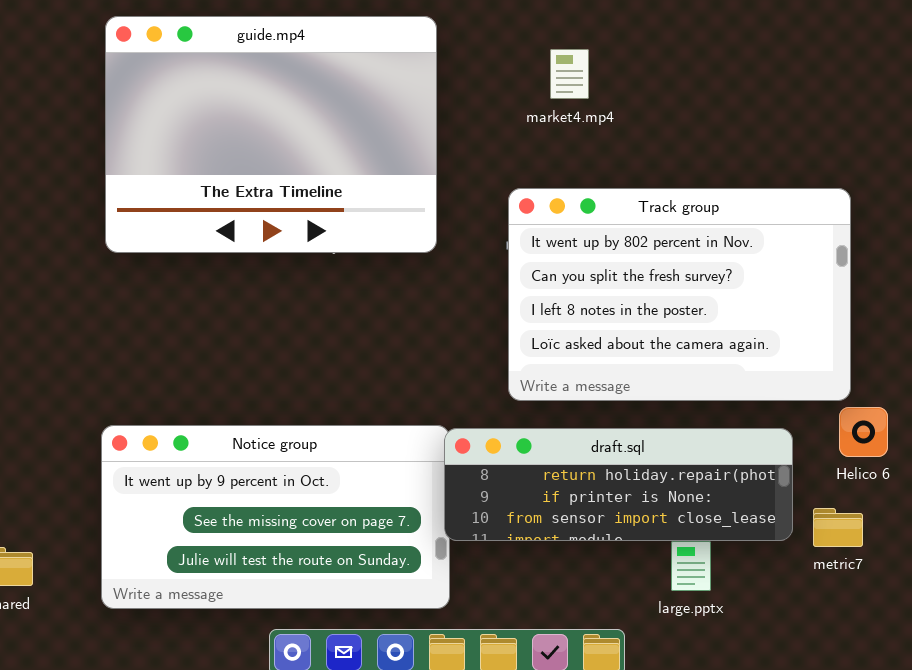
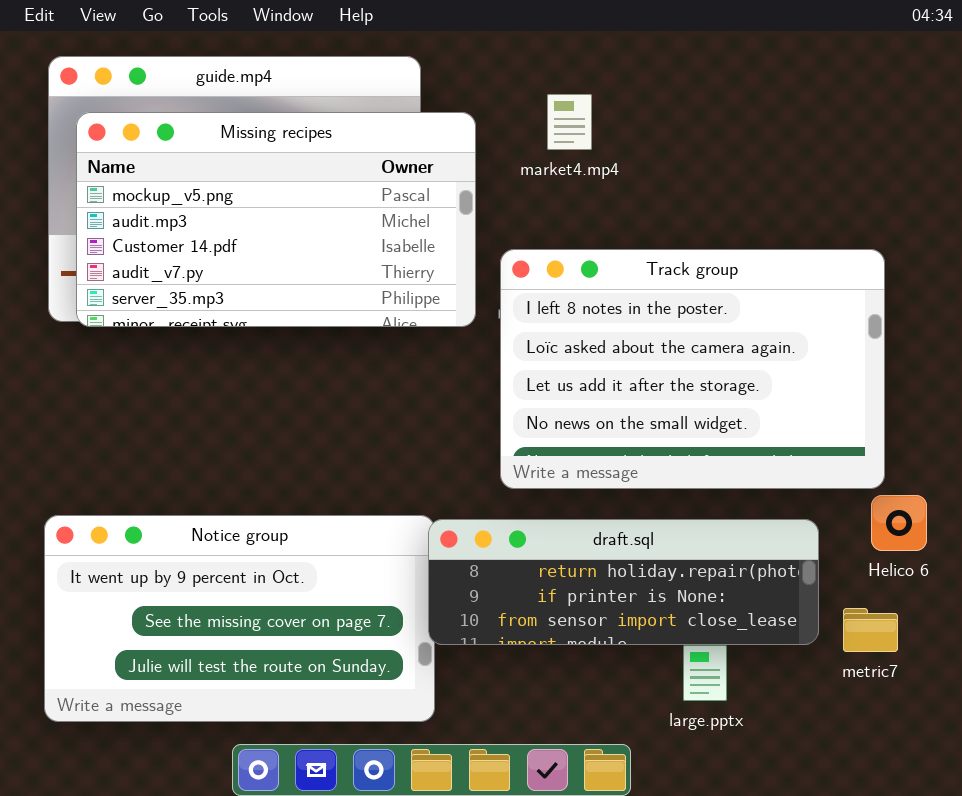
Missing recipes: none -> [76,112,476,327], opened
Track group: [508,188,851,401] -> [500,249,885,489], scrolled down 2 rows

